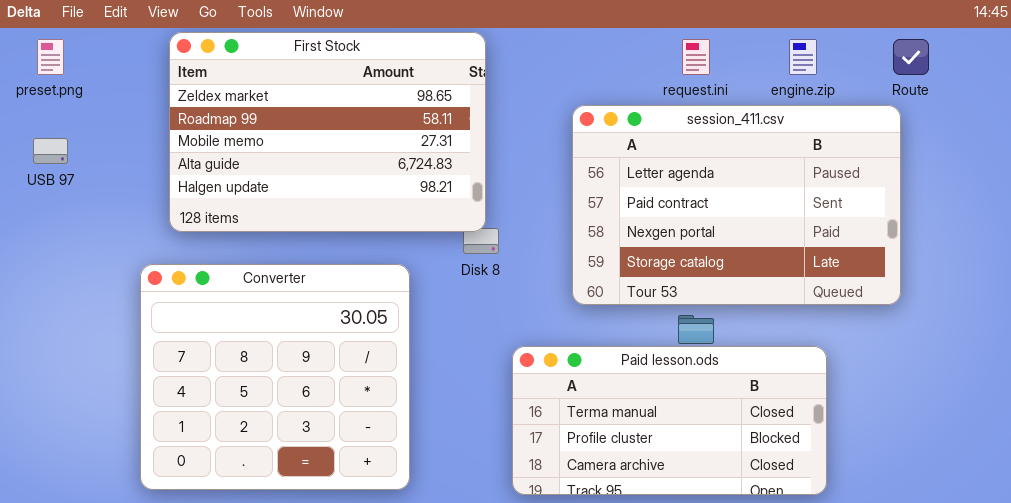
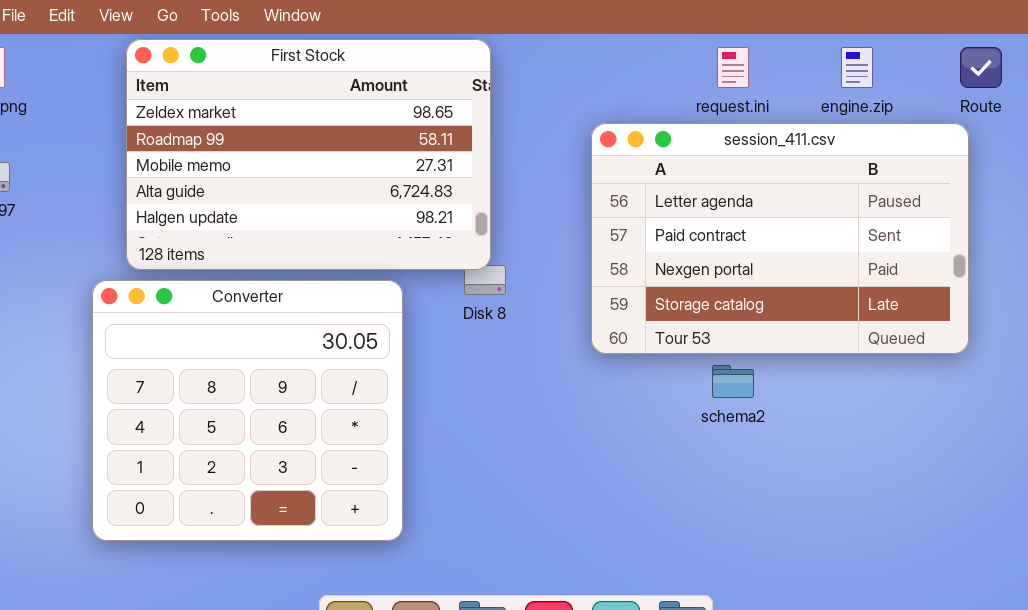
Converter: [140,264,410,490] -> [92,280,403,541], moved
Paid lesson.ods: [512,346,827,495] -> none, closed

